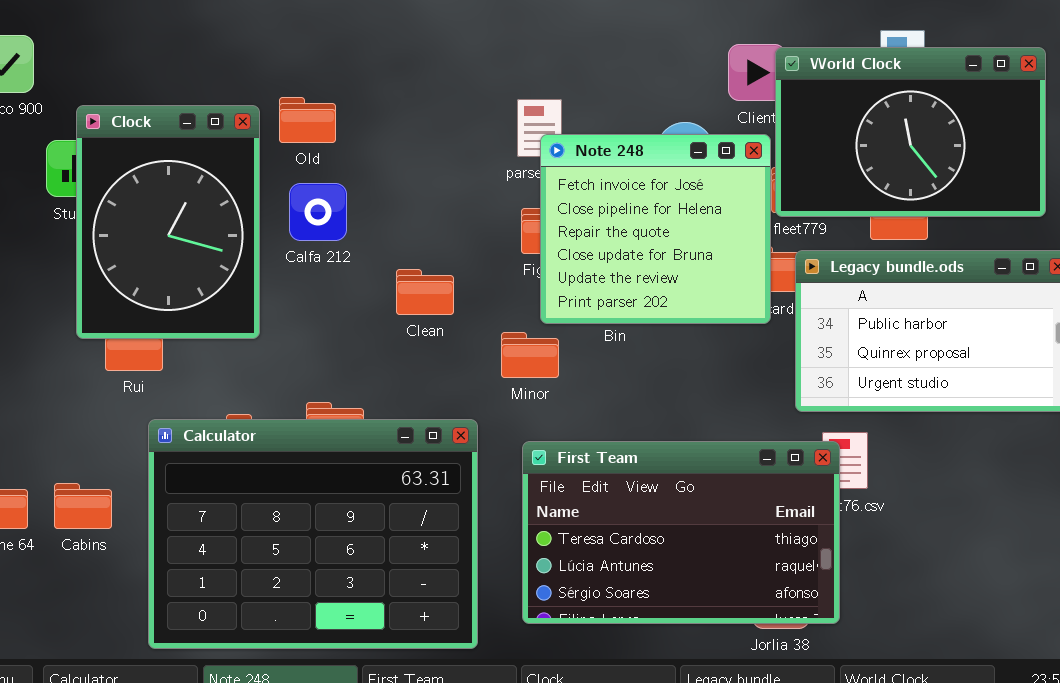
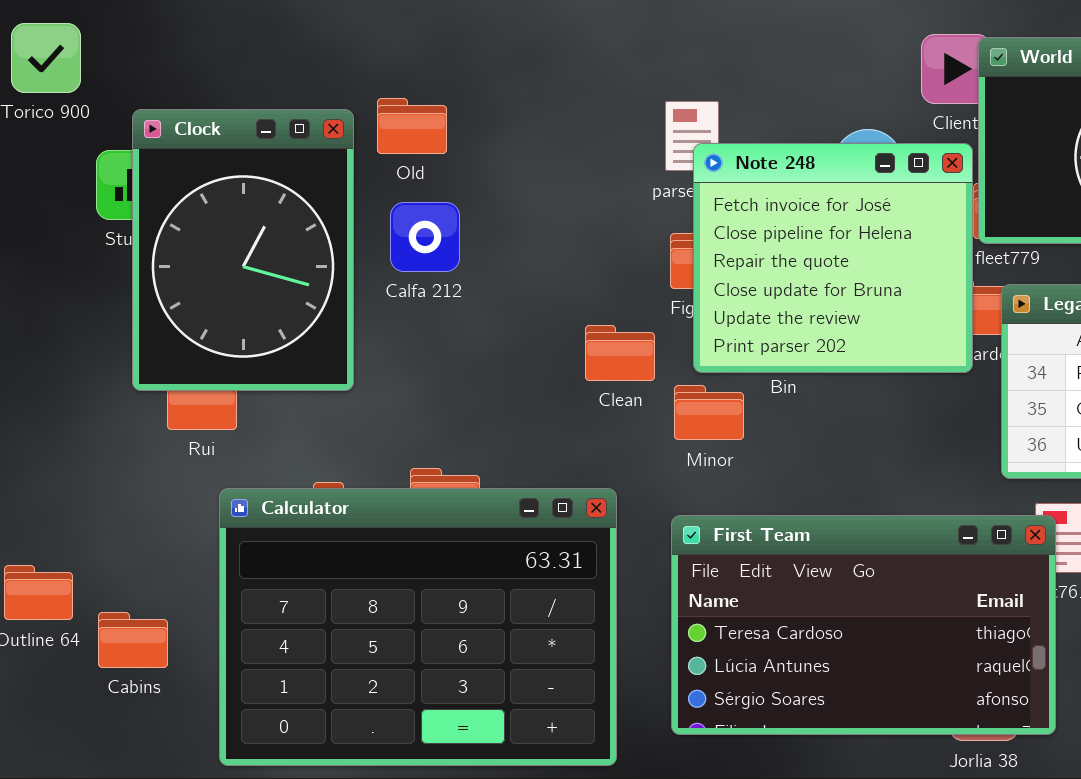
Clean: [396,269,454,315] -> [585,325,655,381], moved
Minor: [501,332,559,378] -> [674,385,744,440], moved
Cabins: [54,483,112,529] -> [98,612,168,668], moved

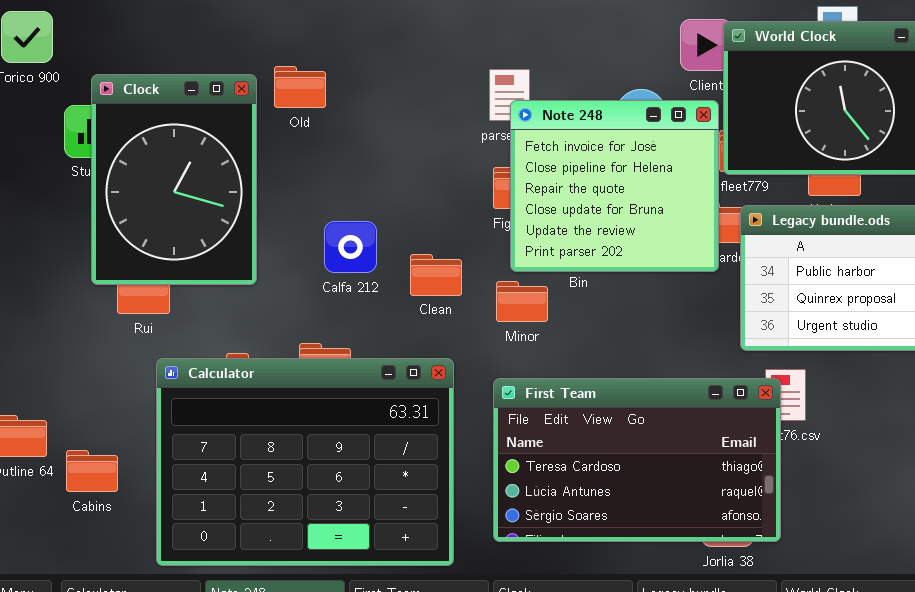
Calfa 212: [390,202,460,272] -> [324,221,377,273], moved
Clean: [585,325,655,381] -> [410,254,462,296], moved

